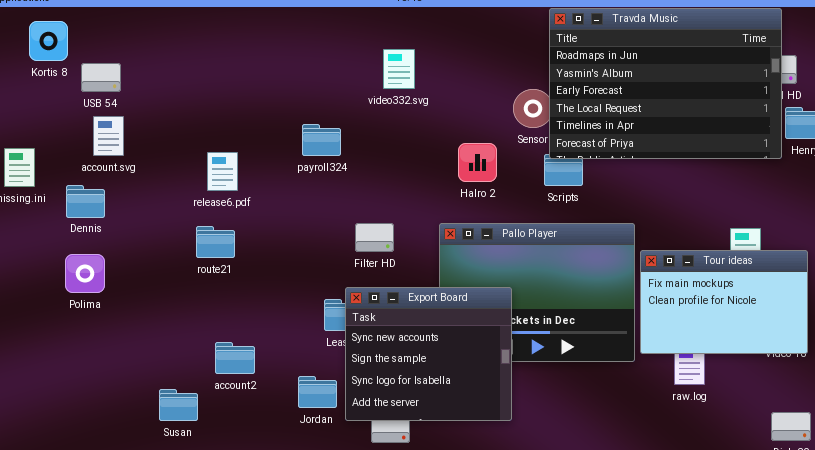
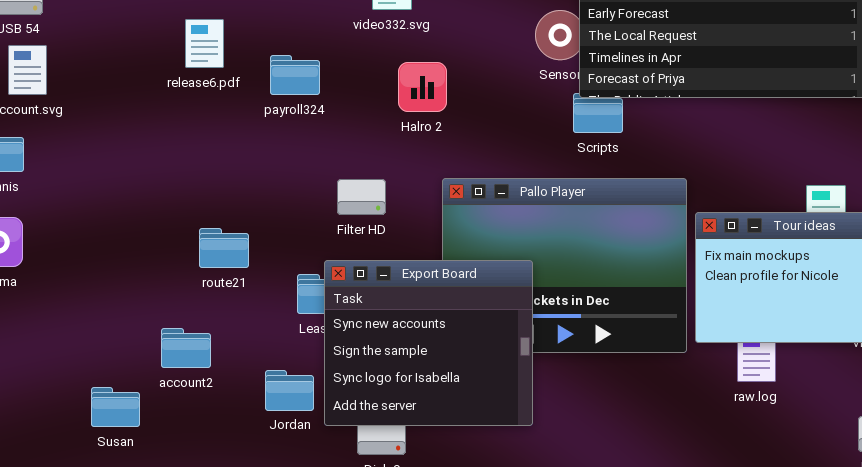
Halro 2: [458,143,497,182] -> [398,62,447,112], moved
release6.pdf: [207,152,238,191] -> [185,19,224,68], moved
route21: [196,226,235,258] -> [199,228,249,268], moved

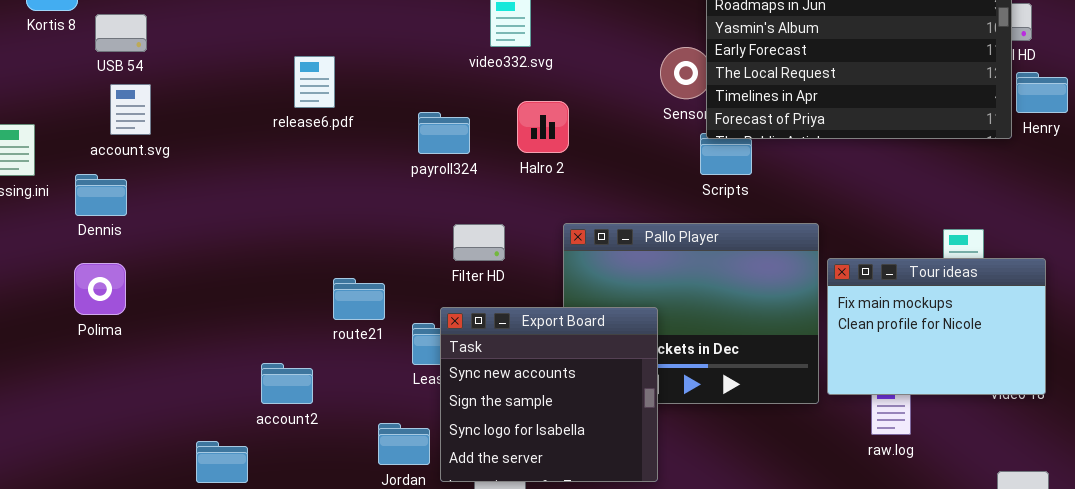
payroll324: [270,55,320,95] -> [418,112,470,154], moved
route21: [199,228,249,268] -> [333,278,385,320], moved
account2: [161,328,211,368] -> [261,363,313,404], moved

